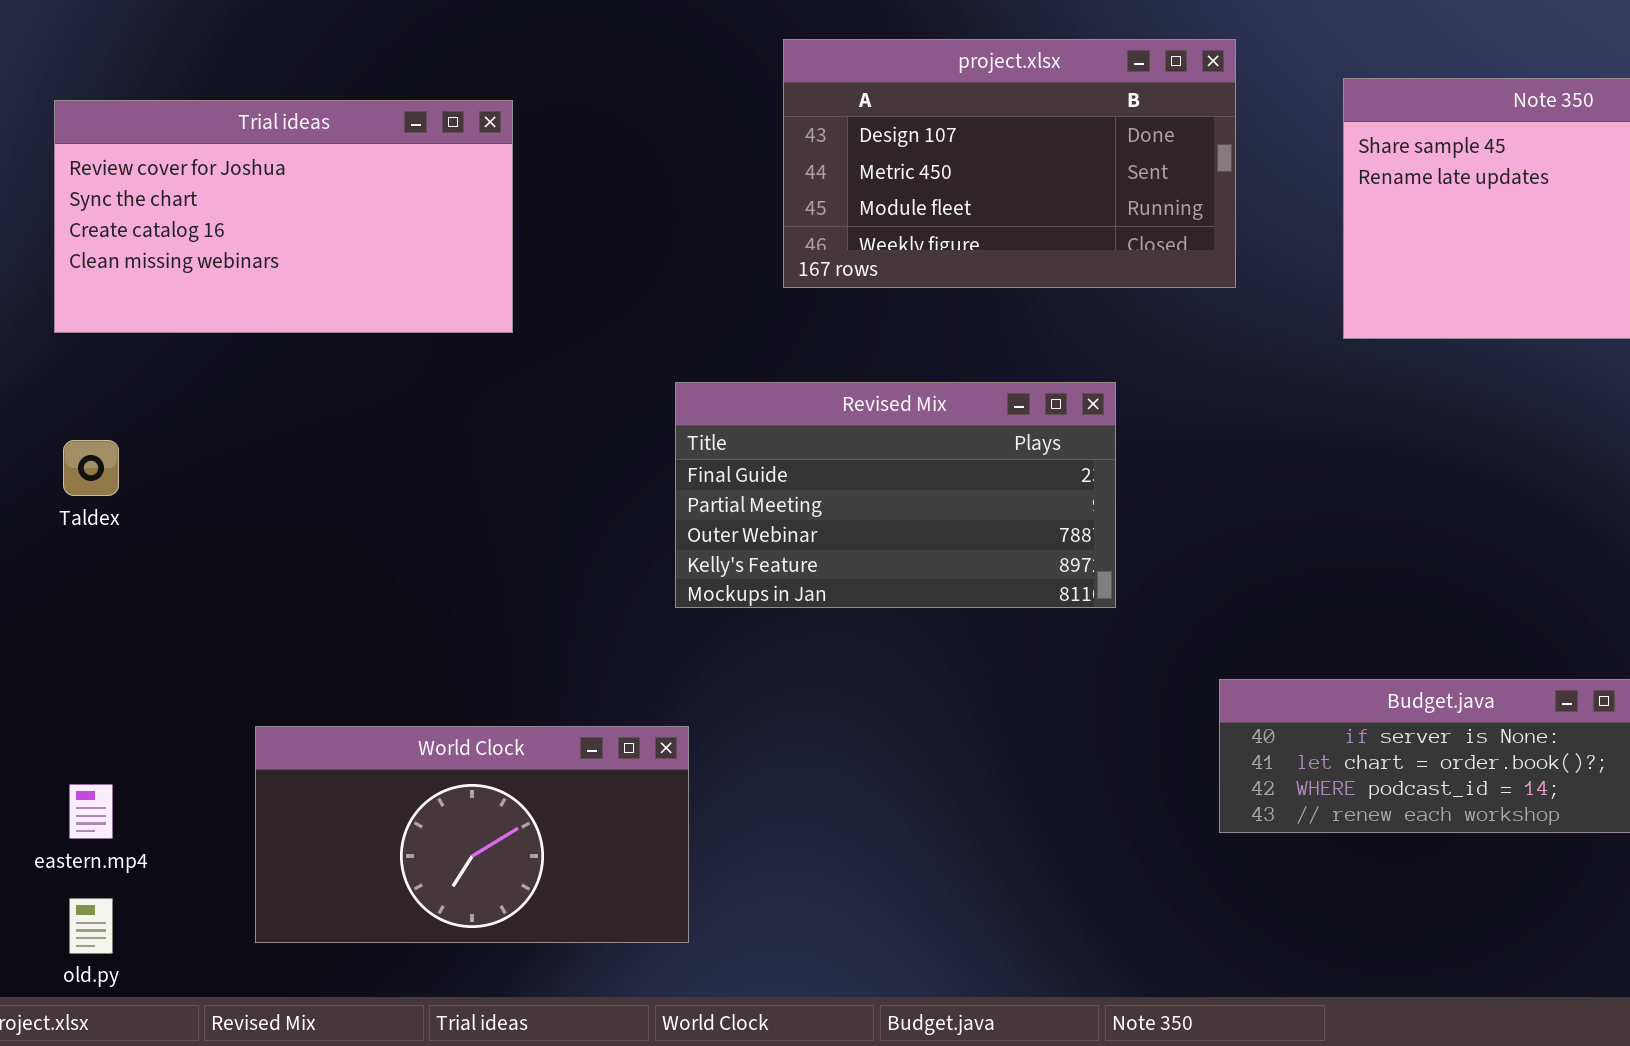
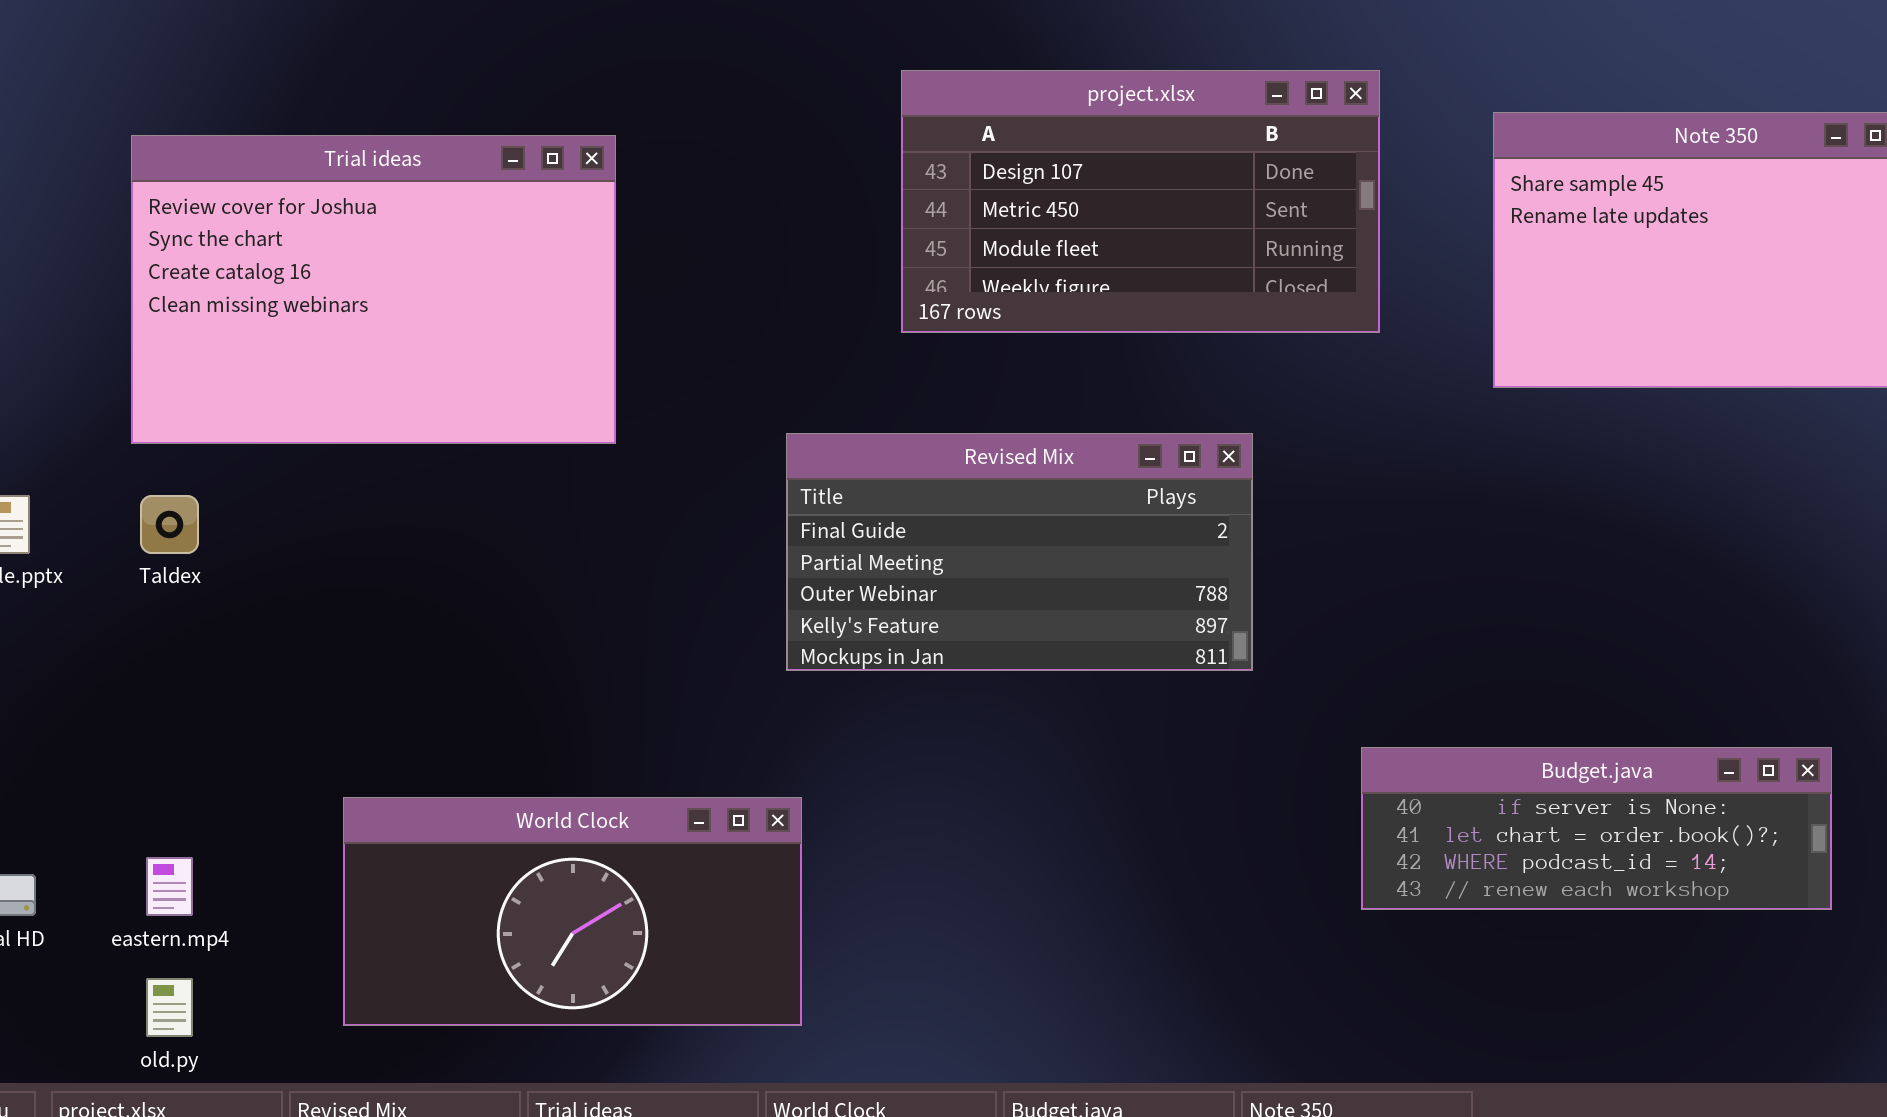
Trial ideas: [54,100,513,333] -> [131,135,616,444], resized

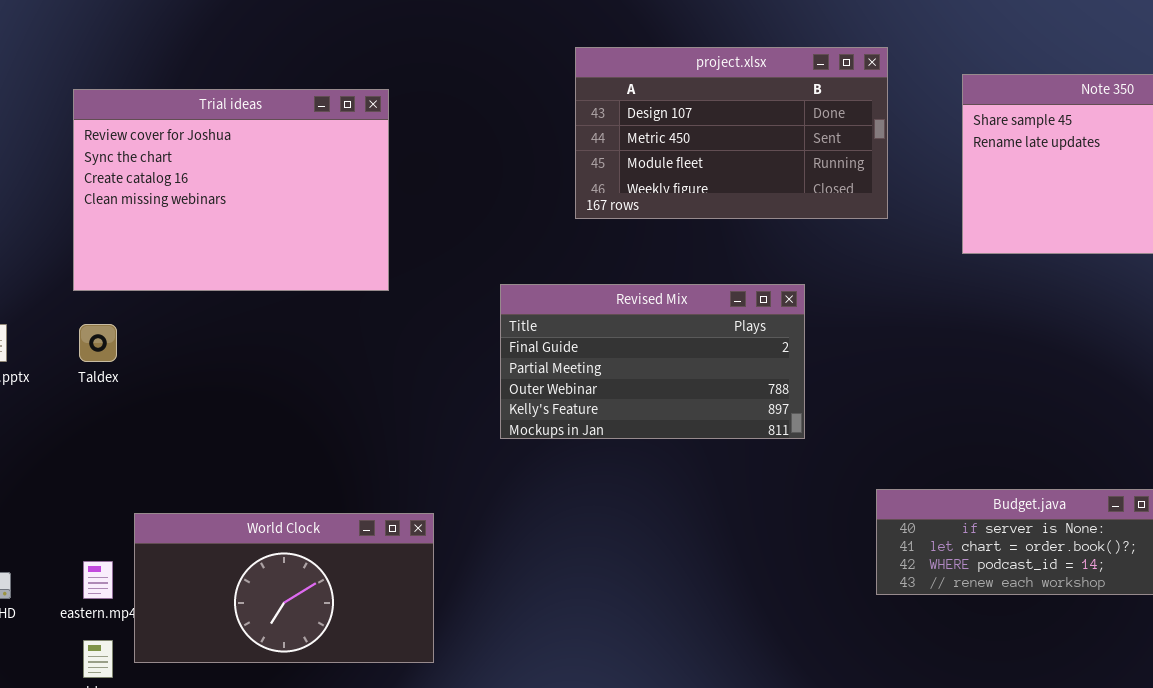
World Clock: [343,797,802,1026] -> [134,513,434,663], moved

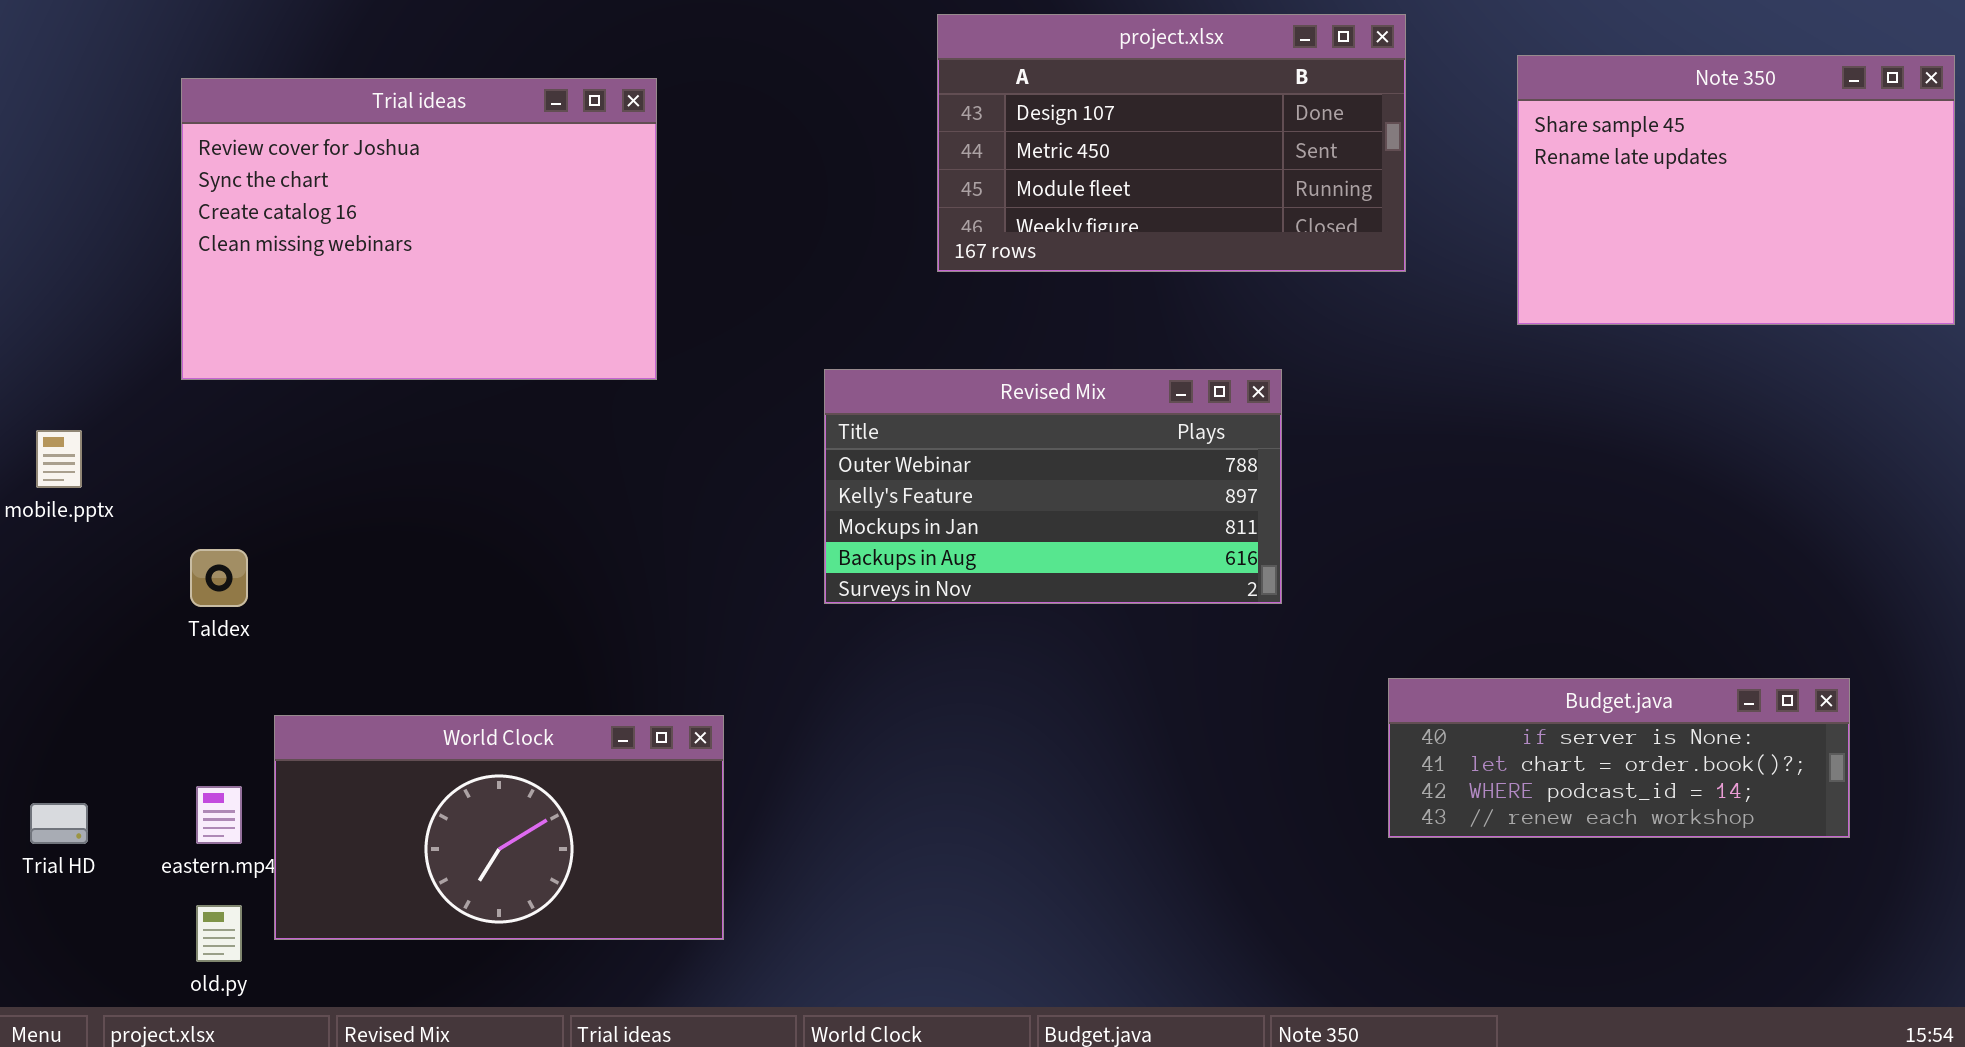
Revised Mix: [500,284,805,439] -> [824,369,1282,604], scrolled down 2 rows
Taldex: [79,324,117,362] -> [190,549,248,607], moved

